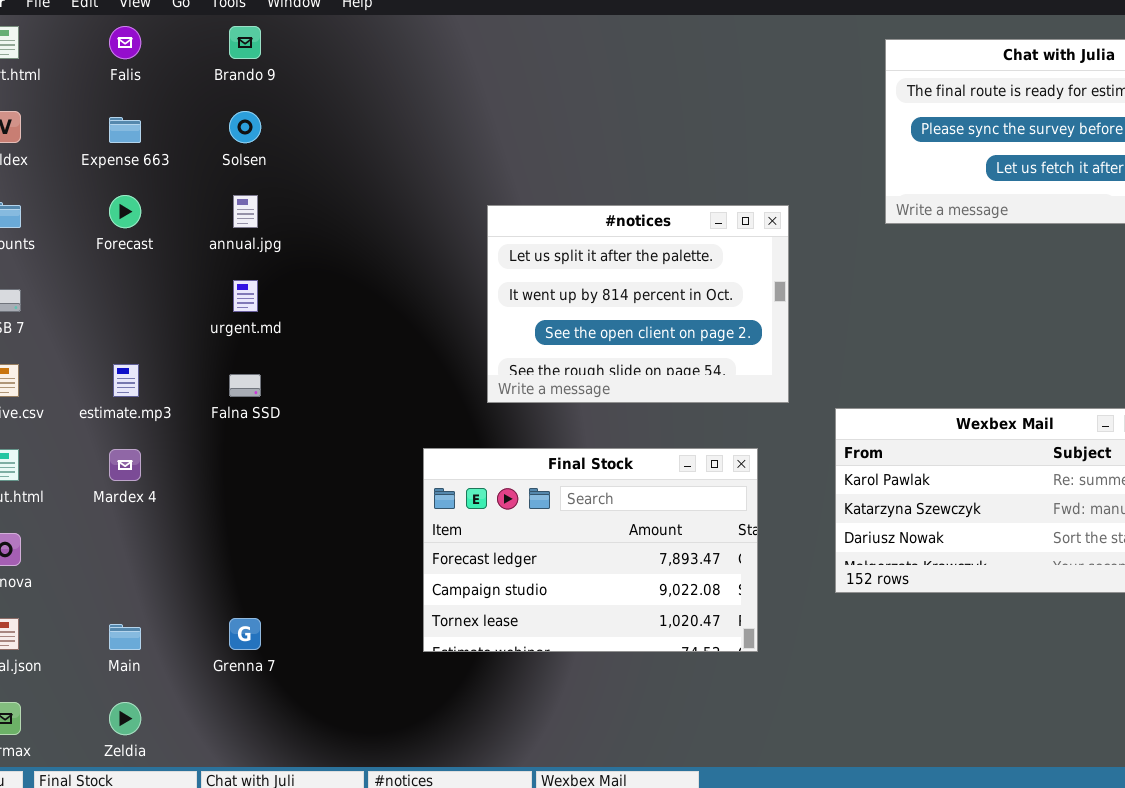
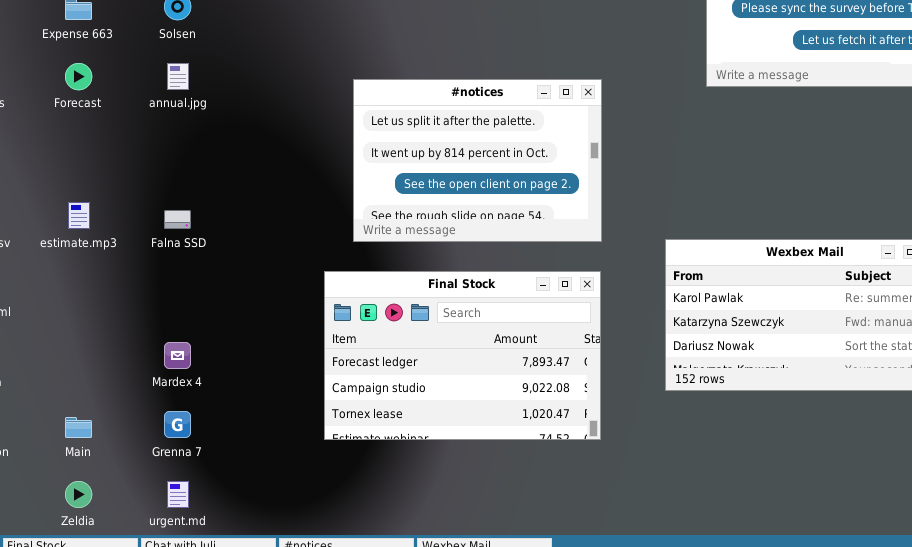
#notices: [487,205,789,403] -> [353,79,602,242], moved
urgent.md: [233,280,258,312] -> [167,481,189,508], moved
Mardex 4: [109,449,141,481] -> [164,342,191,369], moved

